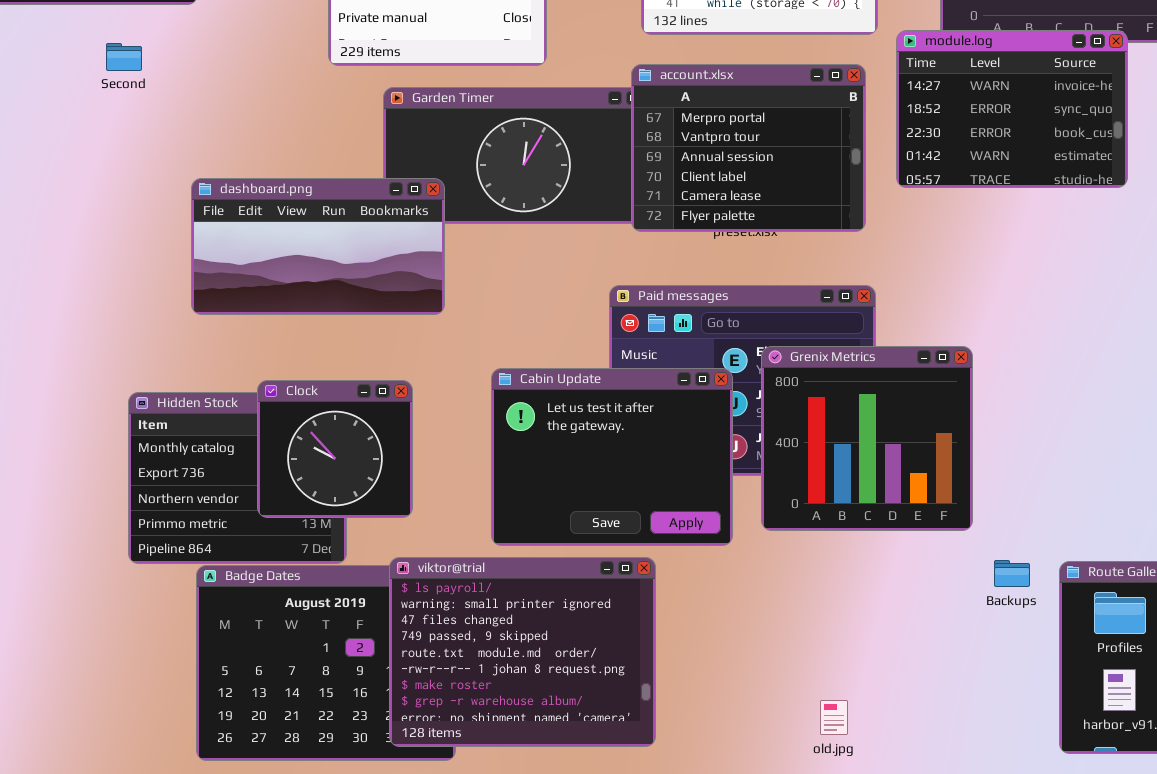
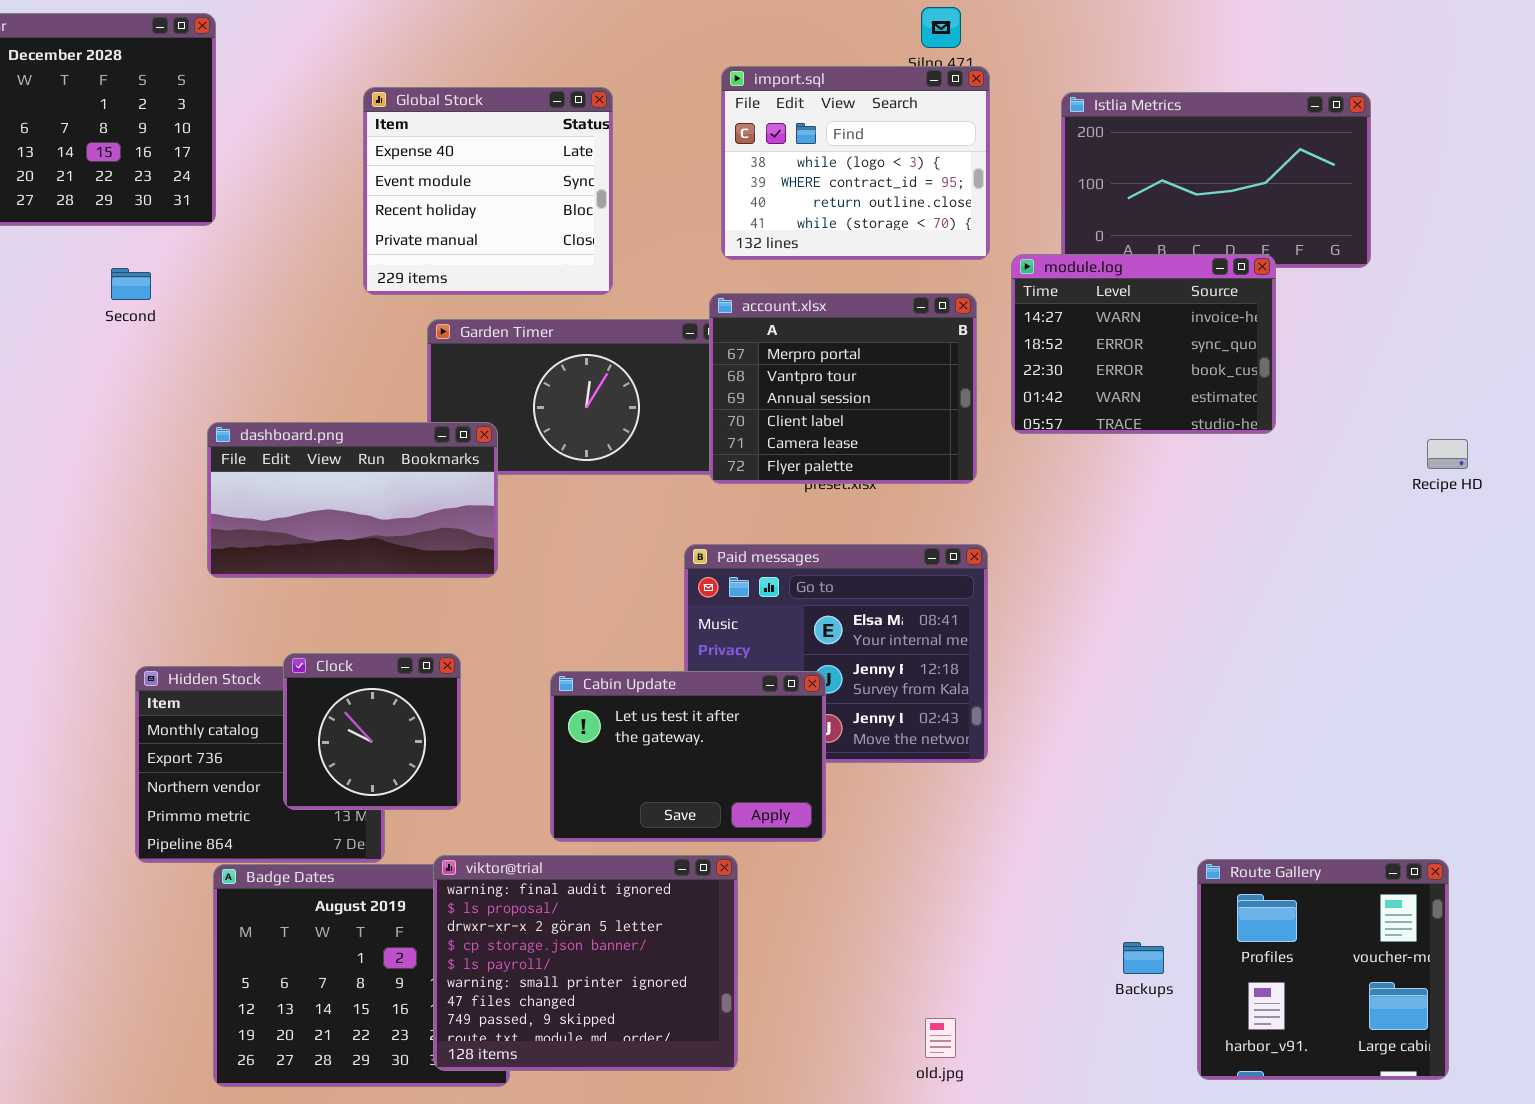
Grenix Metrics: [761,346,973,531] -> none, closed
Cabin Update: [491,368,733,546] -> [550,671,826,842], resized
viktor@trial: [389,557,656,747] -> [433,855,738,1071], scrolled up 4 rows
Backups: [994,560,1030,587] -> [1123,942,1164,974], moved

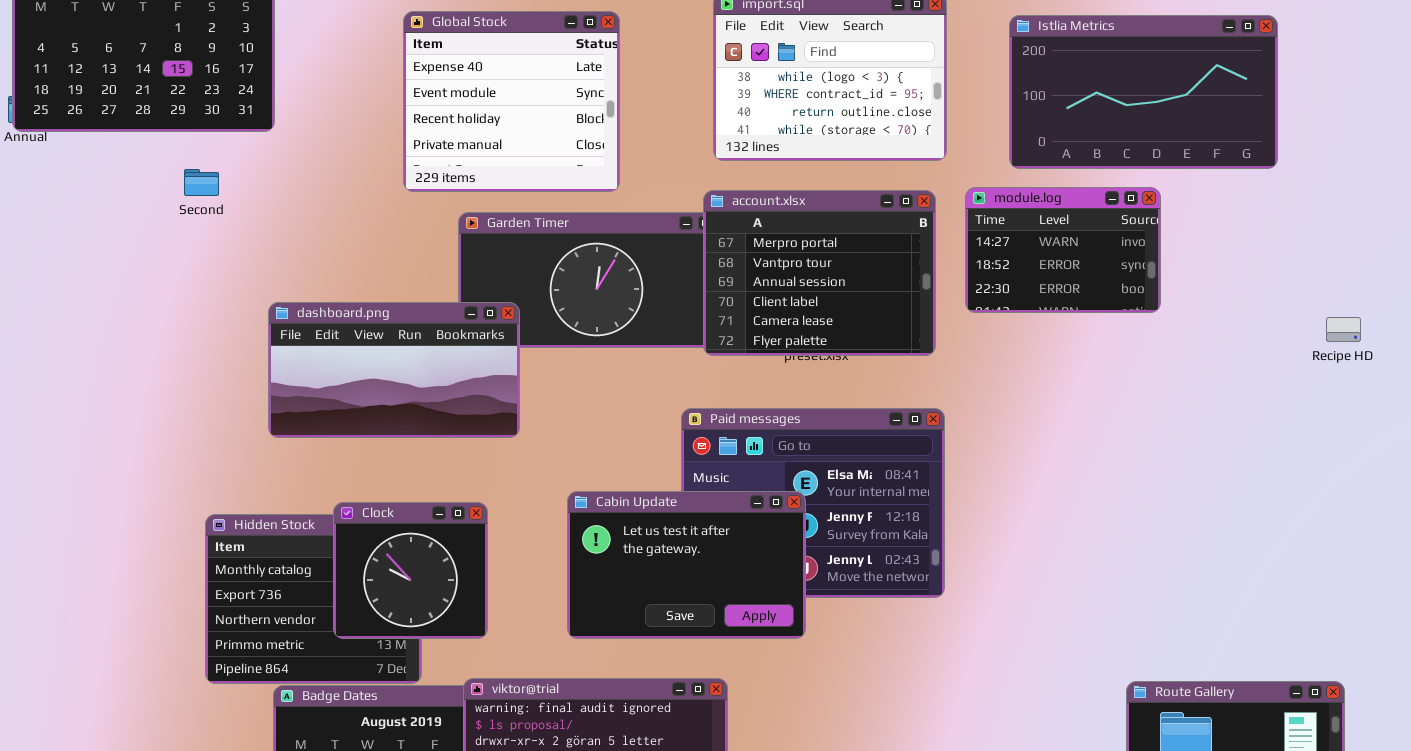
module.log: [1011,254,1276,434] -> [965,187,1161,313], resized
Cabin Update: [550,671,826,842] -> [567,491,806,639], moved

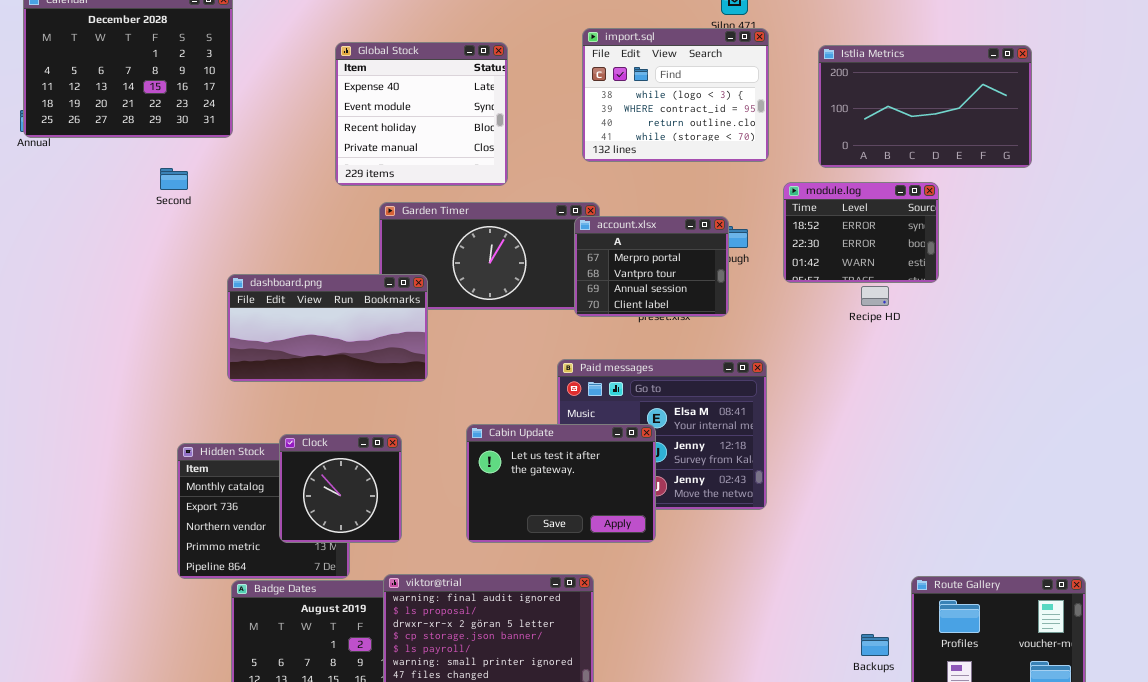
module.log: [965,187,1161,313] -> [783,182,939,283], scrolled down 1 row
account.xlsx: [703,190,936,356] -> [574,216,729,317], resized
Recipe HD: [1326,317,1361,342] -> [861,286,889,306], moved

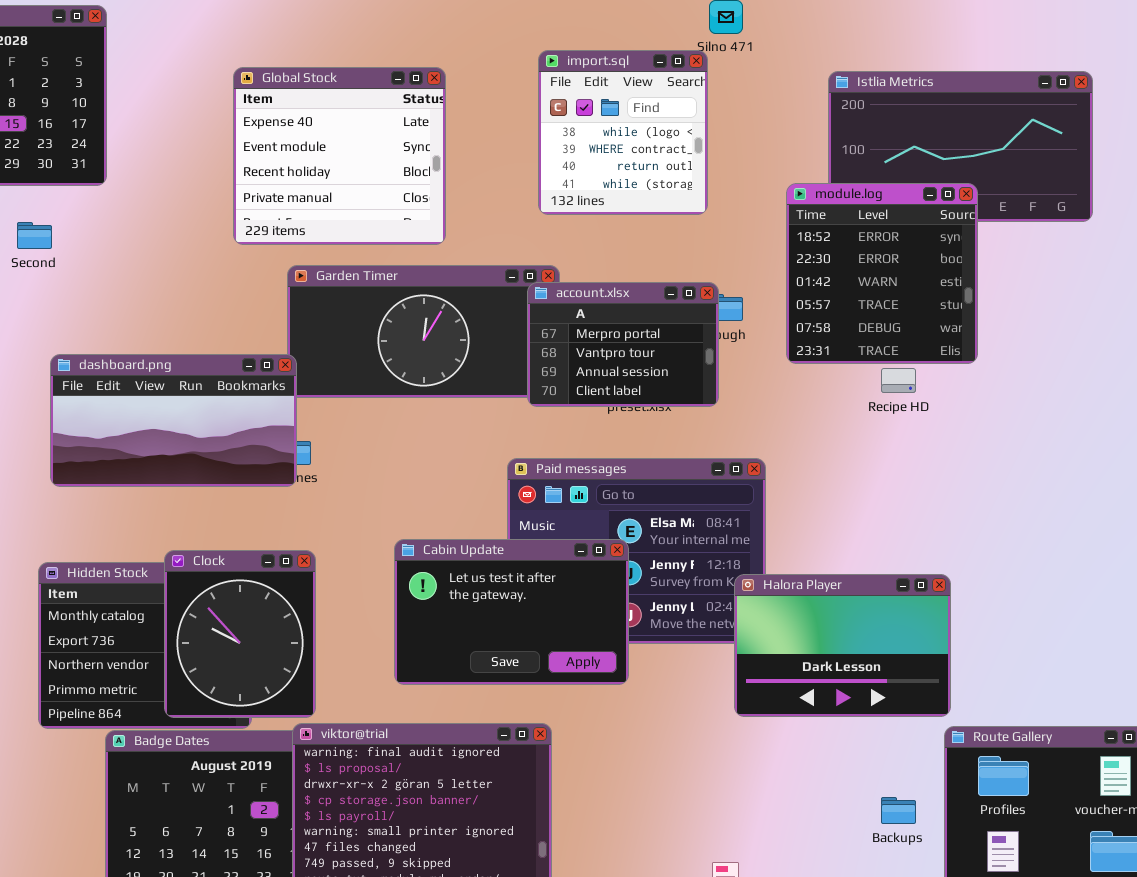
import.sql: [582,28,769,162] -> [538,50,708,215], resized
module.log: [783,182,939,283] -> [786,183,978,364], resized
dashboard.png: [227,274,428,382] -> [50,354,297,487], moved
Clock: [279,434,402,543] -> [164,550,316,718], resized
Halora Player: none -> [734,574,951,717], opened

